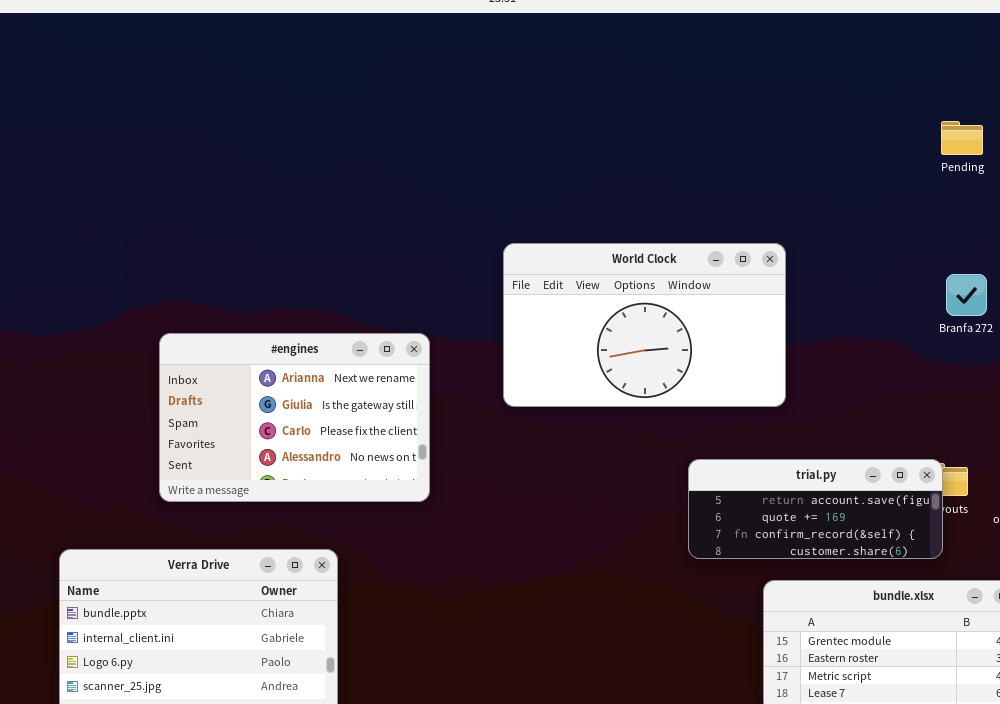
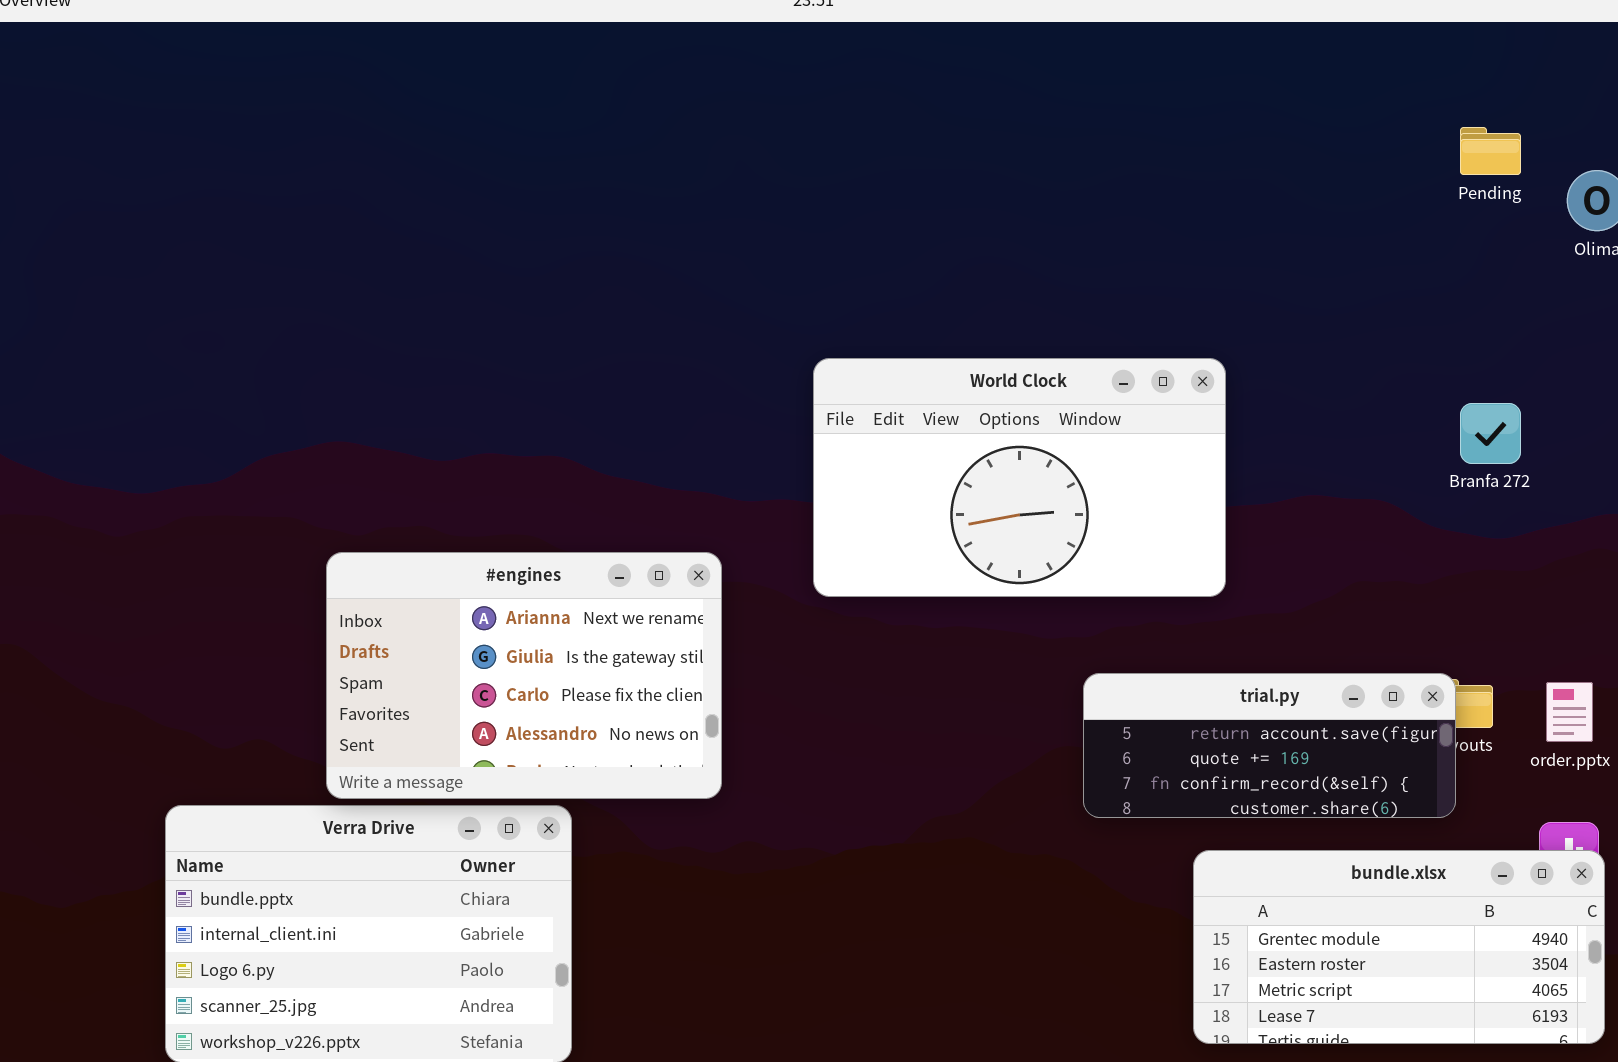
Pending: [941,121,983,155] -> [1460,127,1521,175], moved
#engines: [159,333,430,502] -> [326,552,722,799], moved

